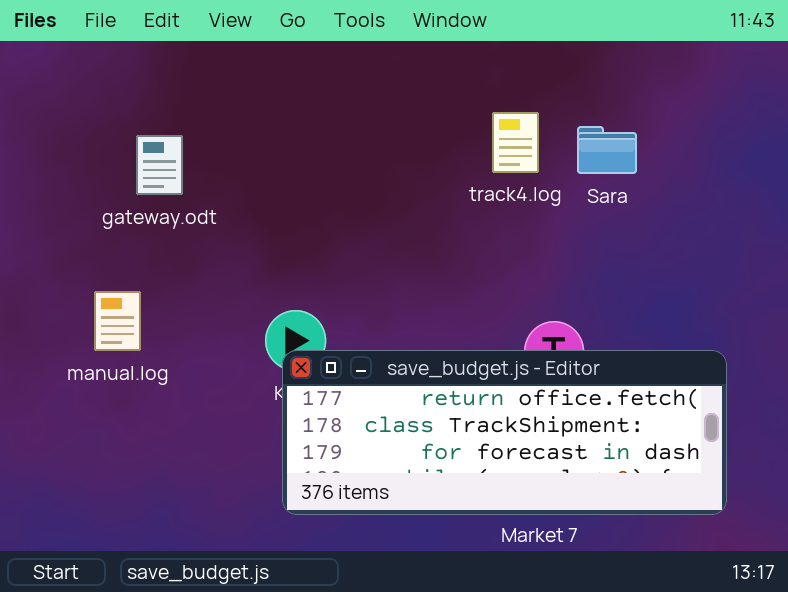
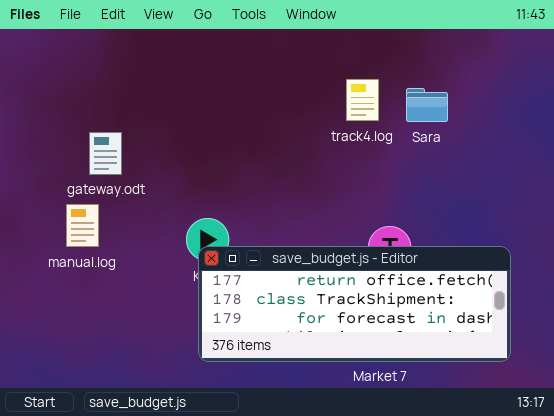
gateway.odt: [136,135,183,195] -> [89,132,122,175], moved

